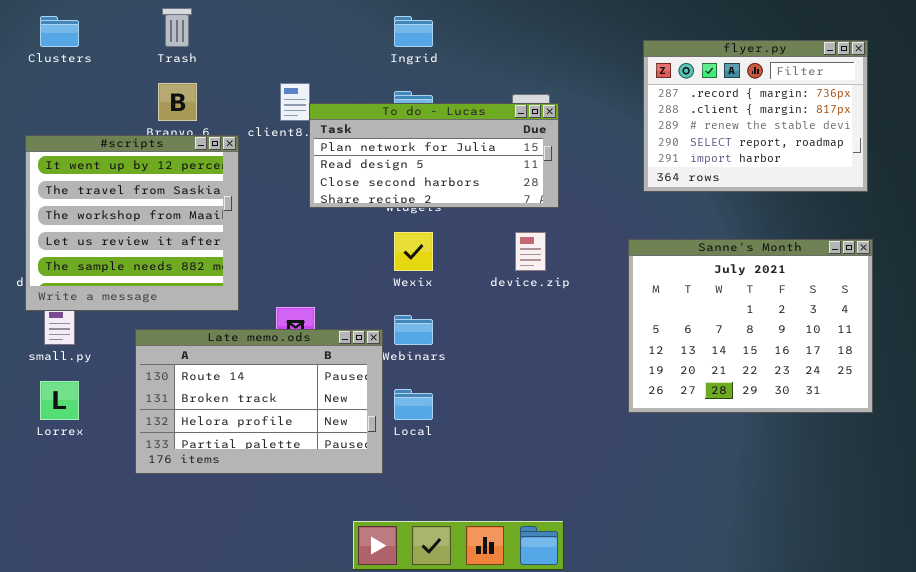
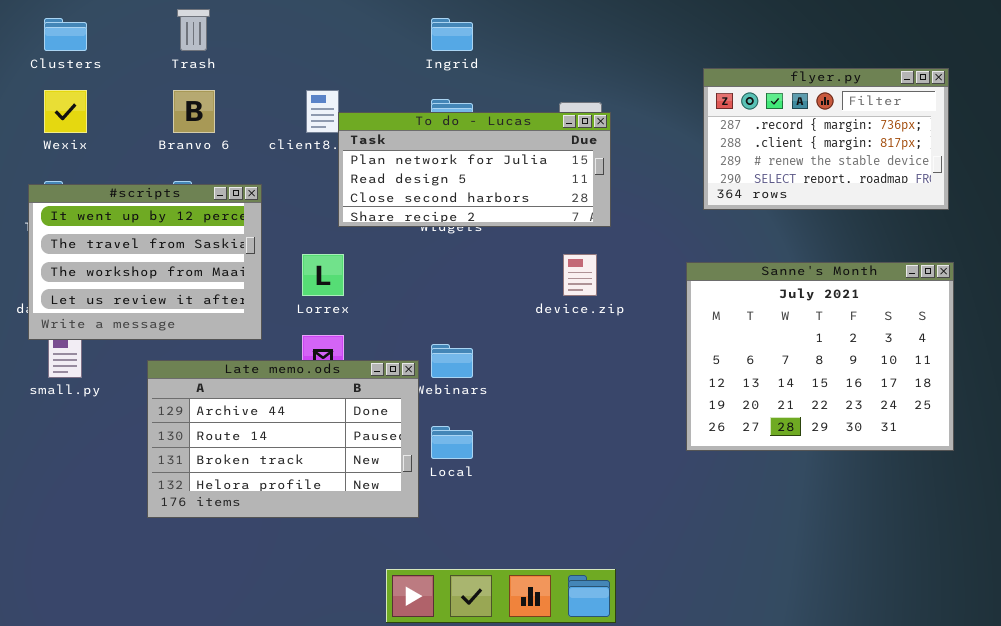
flyer.py: [643,40,868,192] -> [703,68,949,210], resized
#scripts: [25,135,239,311] -> [28,184,262,340], resized
Wexix: [394,232,433,271] -> [44,90,87,133], moved
Late memo.ods: [135,329,383,474] -> [147,360,419,518], scrolled up 1 row
Lorrex: [40,381,79,420] -> [302,254,344,296], moved

